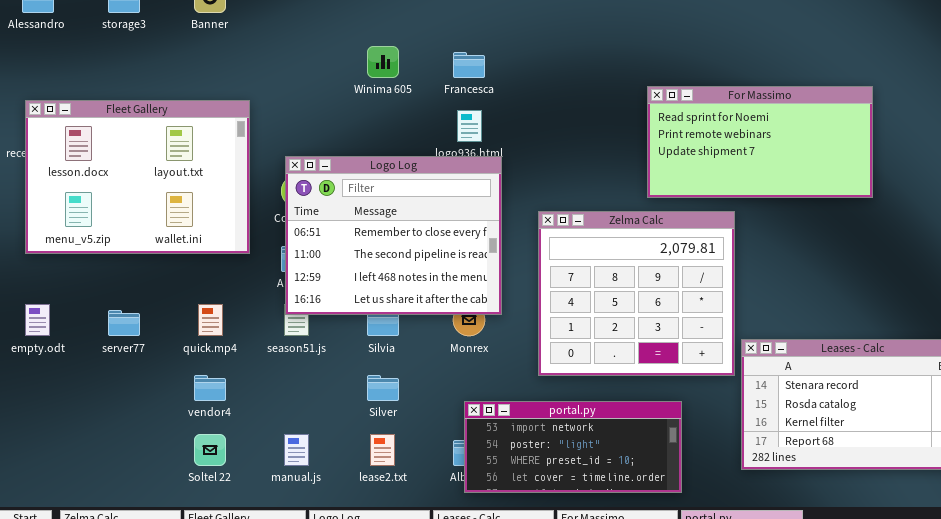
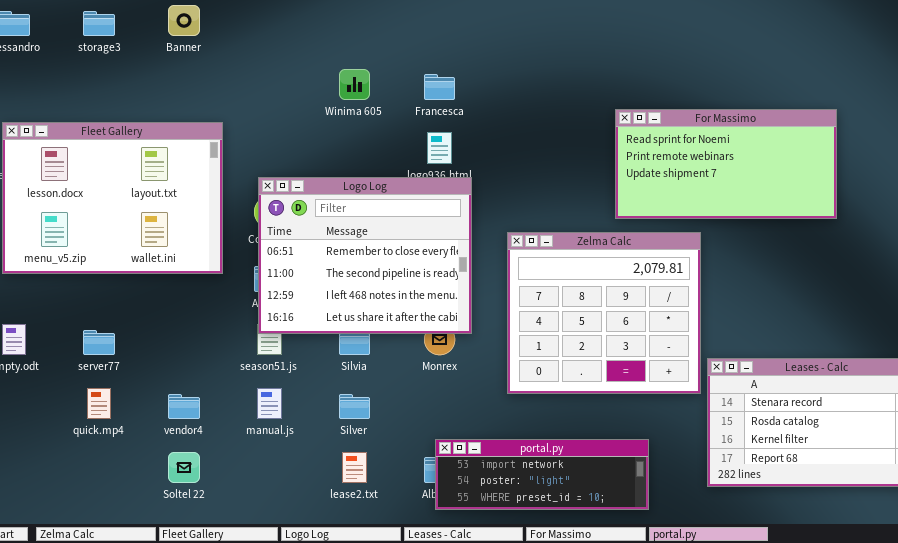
quick.mp4: [198,304,223,336] -> [87,388,111,419], moved
portal.py: [464,401,682,493] -> [435,439,649,510], resized
manual.js: [284,434,309,466] -> [257,388,282,419], moved

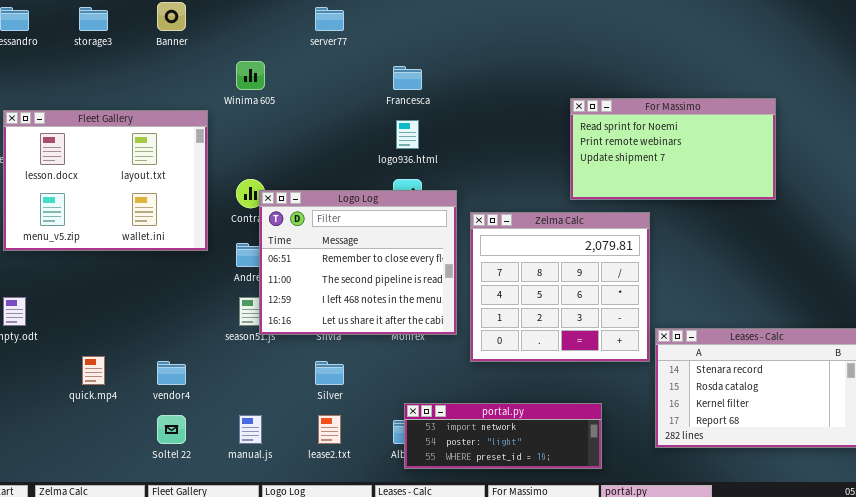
Winima 605: [339,69,370,100] -> [236,61,265,90], moved
Logo Log: [258,177,472,334] -> [259,190,457,335], moved
server77: [83,330,115,355] -> [315,7,344,31], moved
manual.js: [257,388,282,419] -> [239,415,262,444], moved

